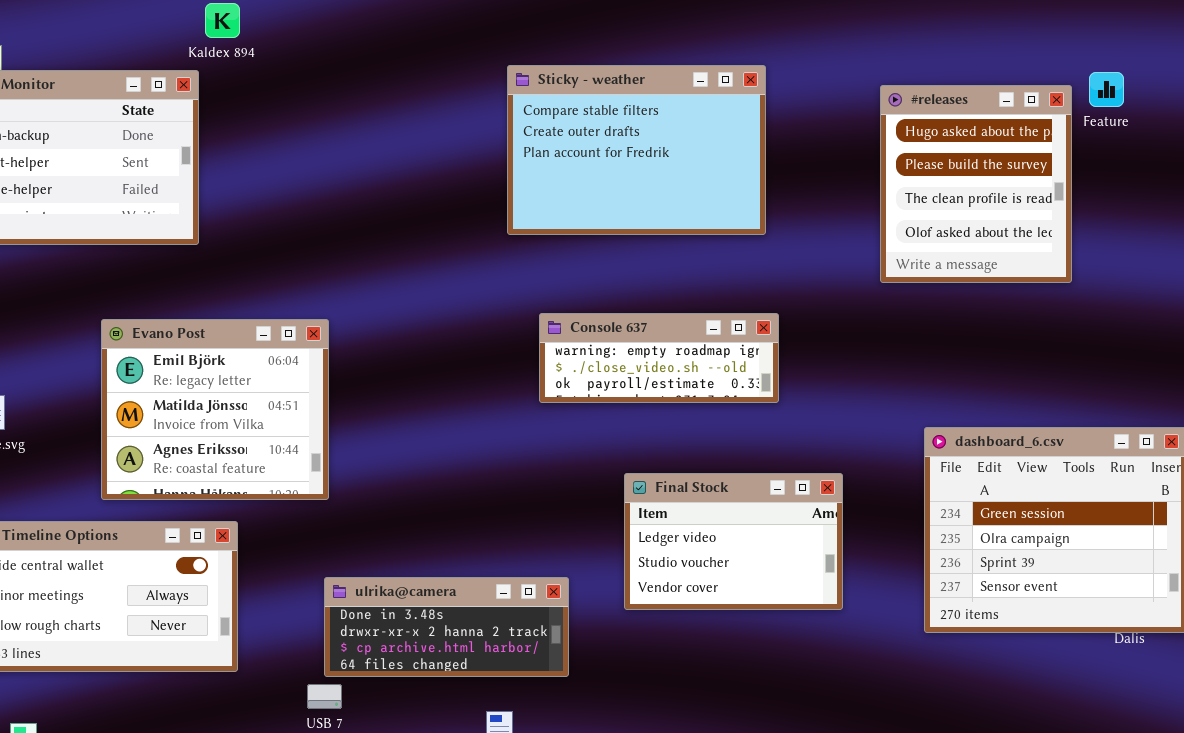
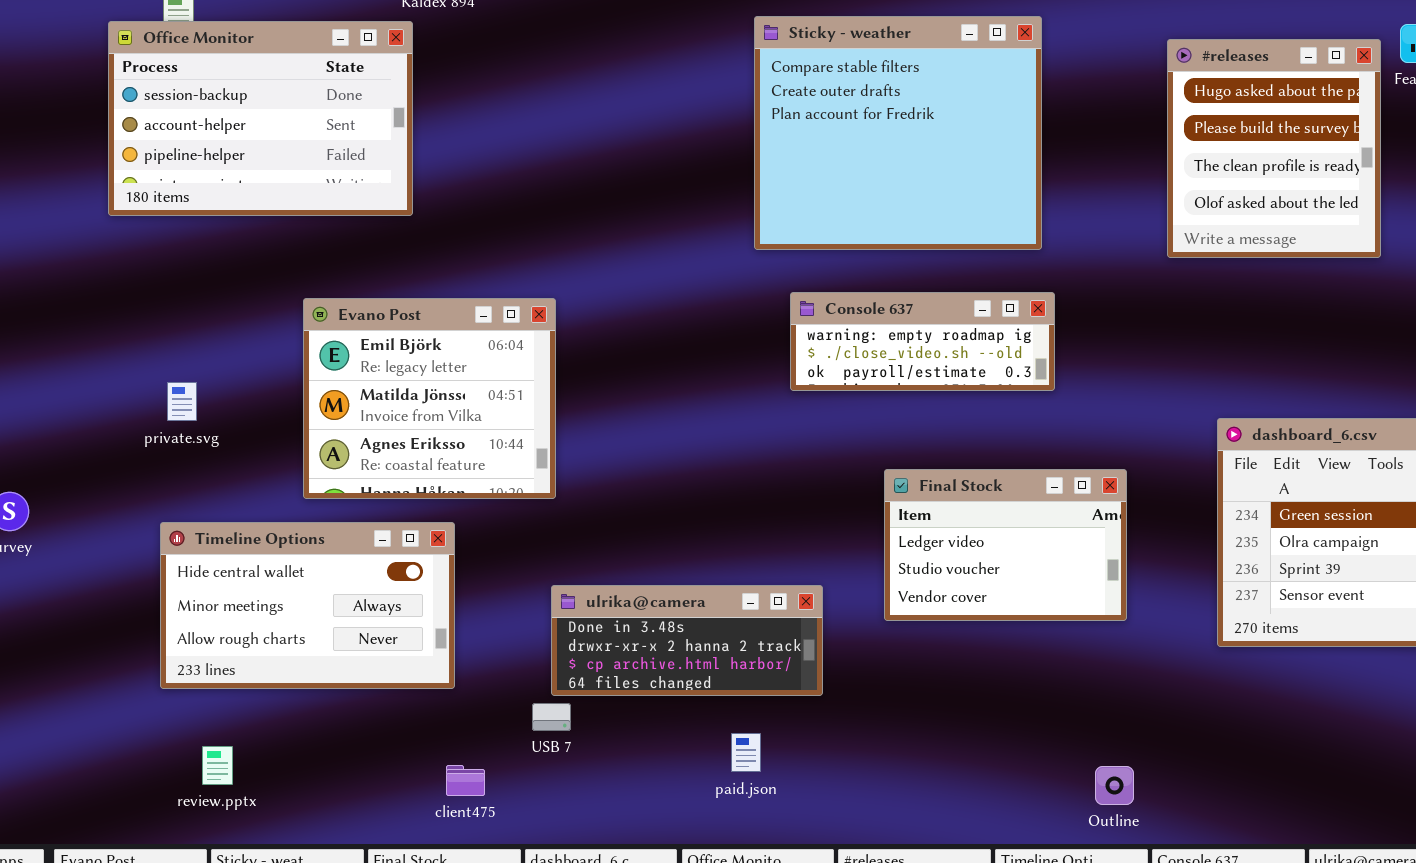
Sticky - weather: [507,65,766,235] -> [754,16,1042,250], resized

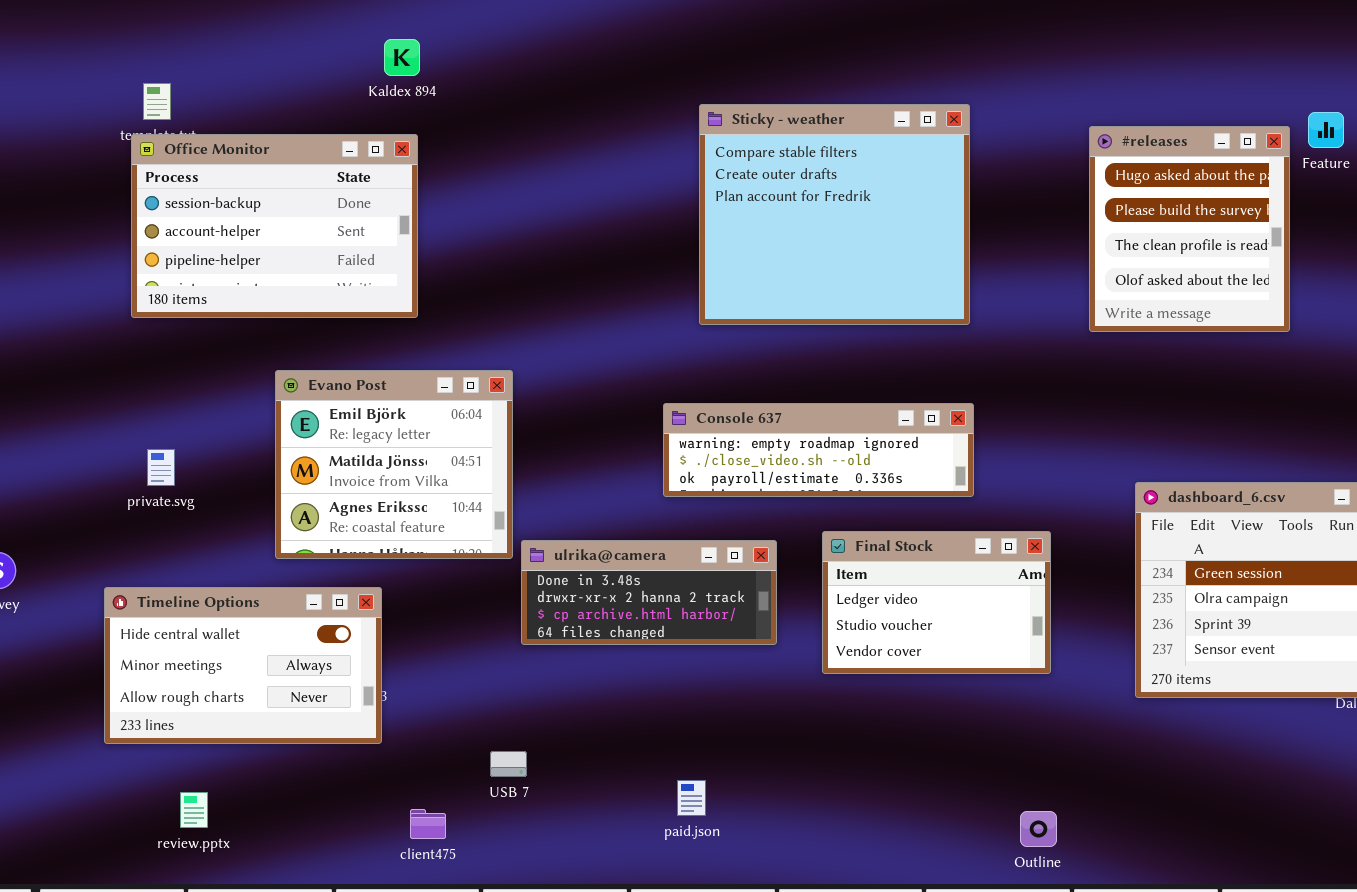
Office Monitor: [108,21,413,216] -> [131,134,418,318], moved
Console 637: [790,292,1055,391] -> [663,403,974,497], moved, resized
Timeline Options: [160,522,455,689] -> [104,587,382,744], moved
ulrika@camera: [551,585,823,696] -> [521,540,777,645], moved

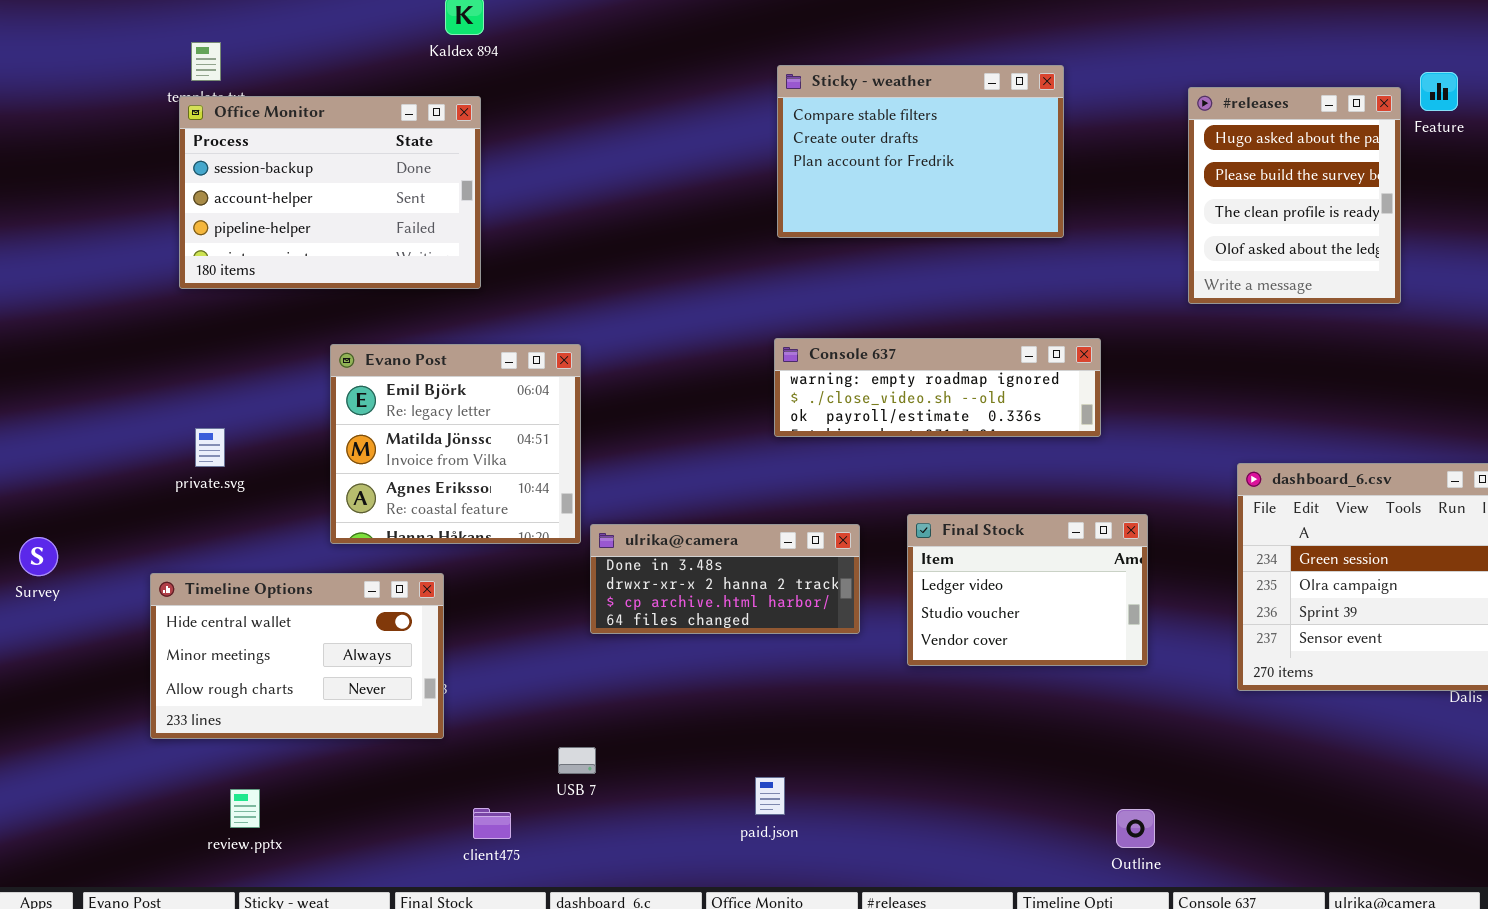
Sticky - weather: [699,104,970,325] -> [777,65,1064,238], resized
Console 637: [663,403,974,497] -> [774,338,1101,437], moved

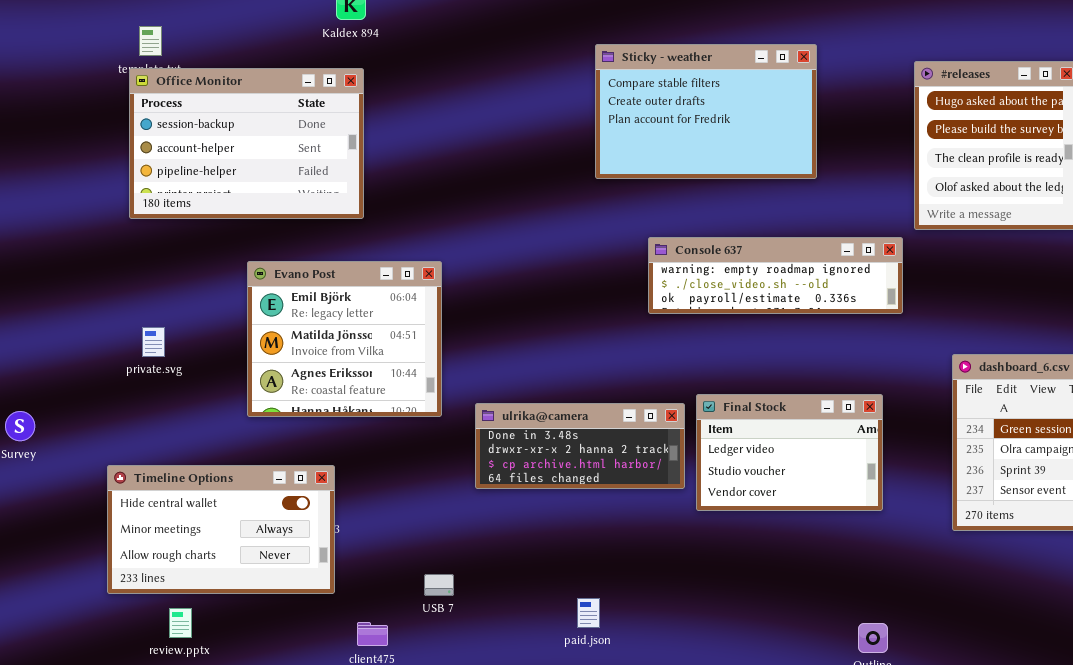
Console 637: [774,338,1101,437] -> [648,237,903,314], moved
ulrika@camera: [590,524,860,634] -> [475,403,685,489], moved
Timeline Options: [150,573,444,739] -> [107,465,335,594], moved

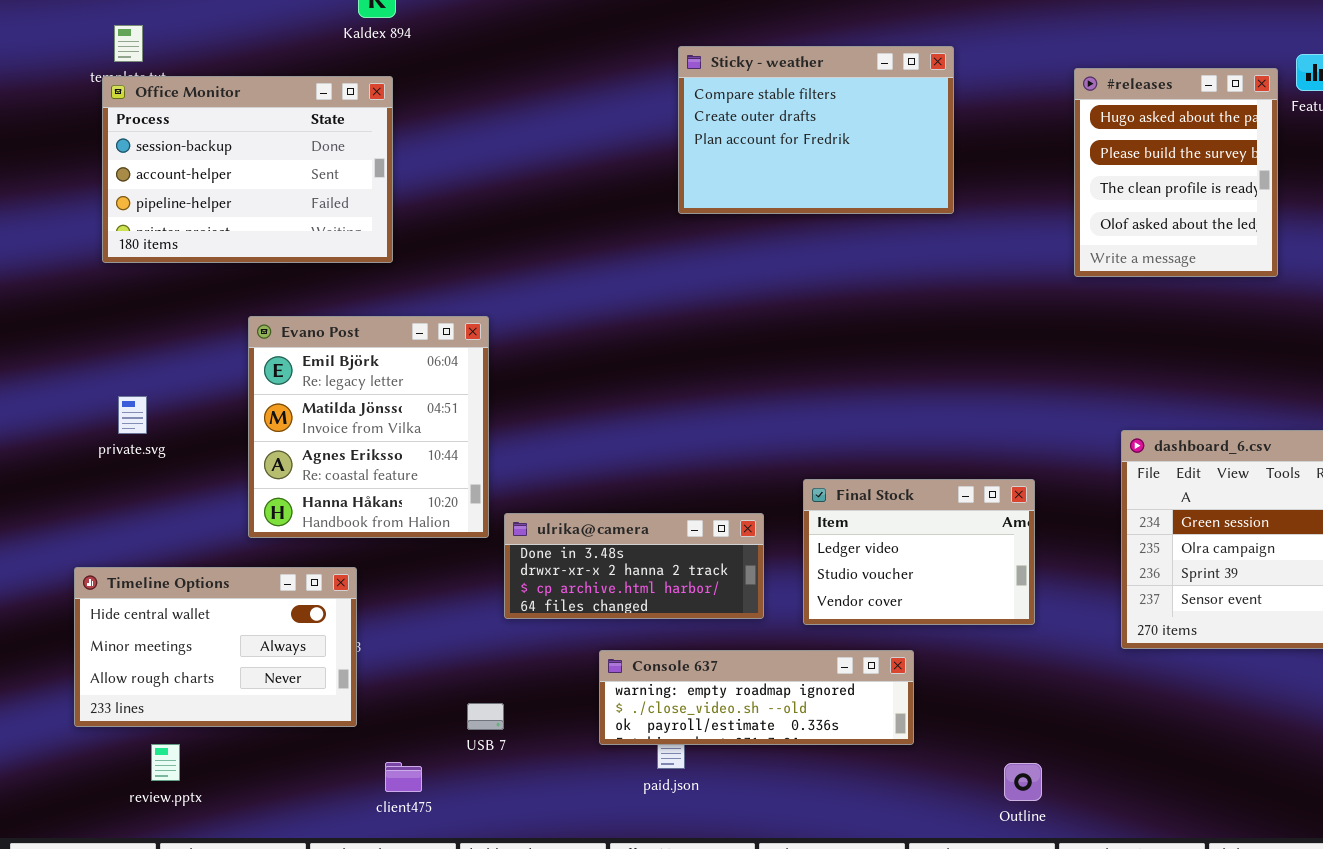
Console 637: [648,237,903,314] -> [599,650,914,745], moved
Evano Post: [247,261,442,417] -> [248,316,489,538], resized
ulrika@camera: [475,403,685,489] -> [504,513,764,619], moved

